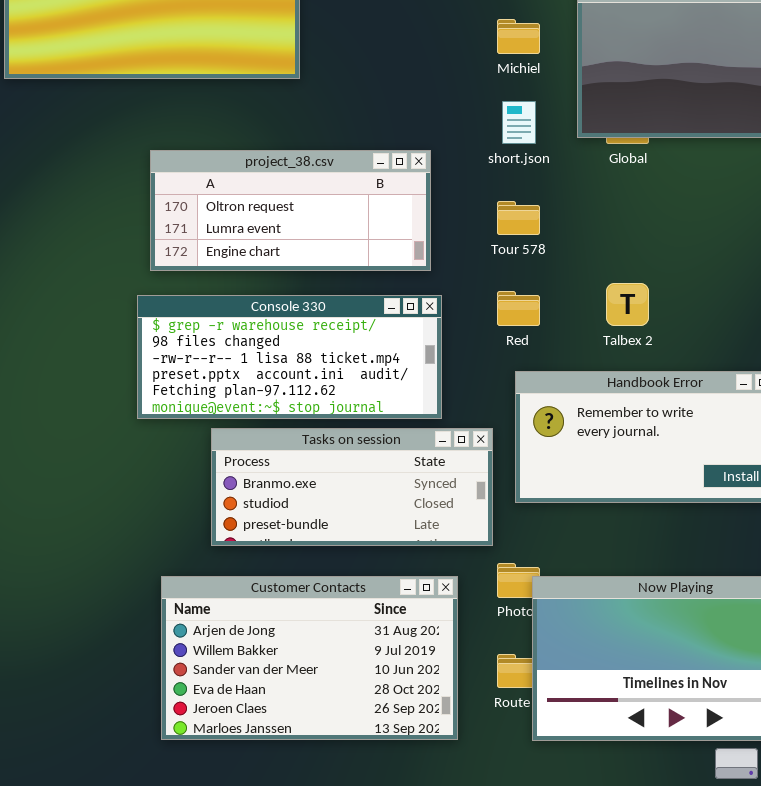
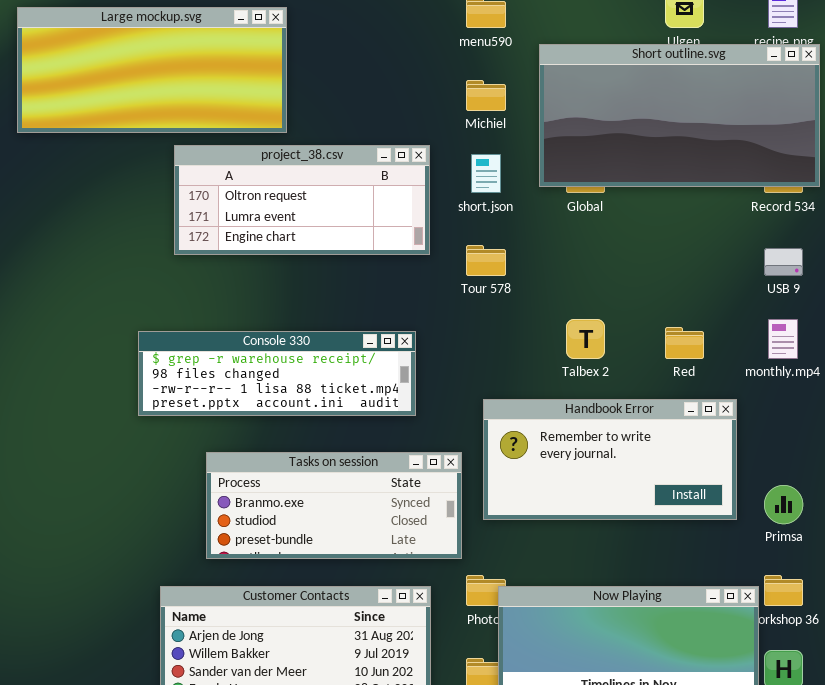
project_38.csv: [150,150,431,271] -> [174,145,430,255], moved
Red: [497,291,540,326] -> [665,327,704,359], moved
Console 330: [137,295,442,419] -> [138,331,416,416], resized

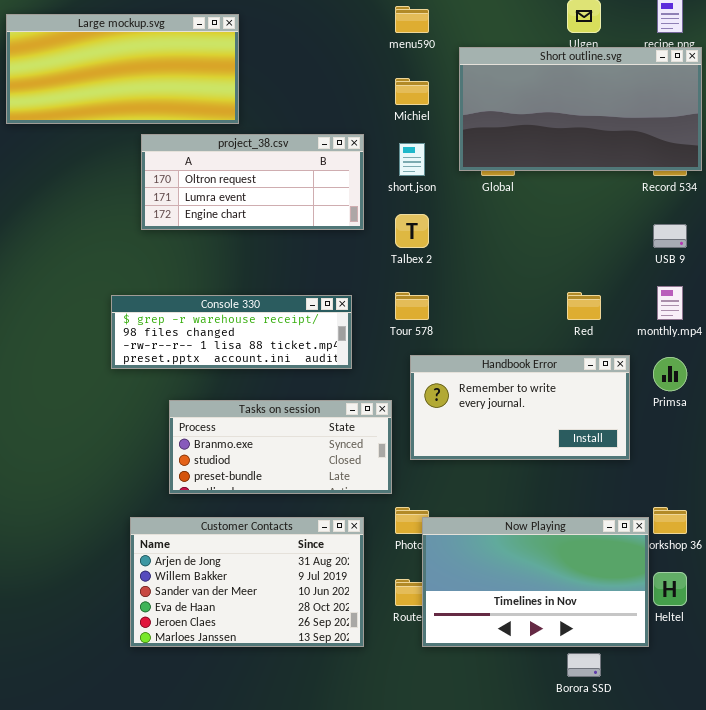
Tour 578: [466,245,506,276] -> [395,292,429,320], moved
Talbex 2: [566,319,605,359] -> [395,214,429,248], moved
Primsa: [764,485,803,524] -> [653,357,687,391], moved

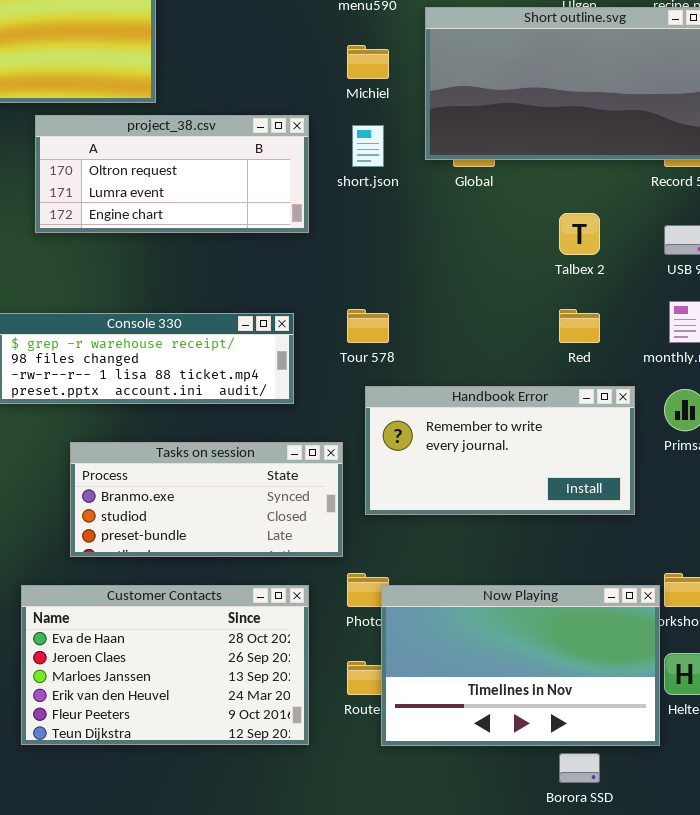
Talbex 2: [395,214,429,248] -> [559,213,600,255], moved
Customer Contacts: [130,517,364,647] -> [21,585,309,745], scrolled down 3 rows

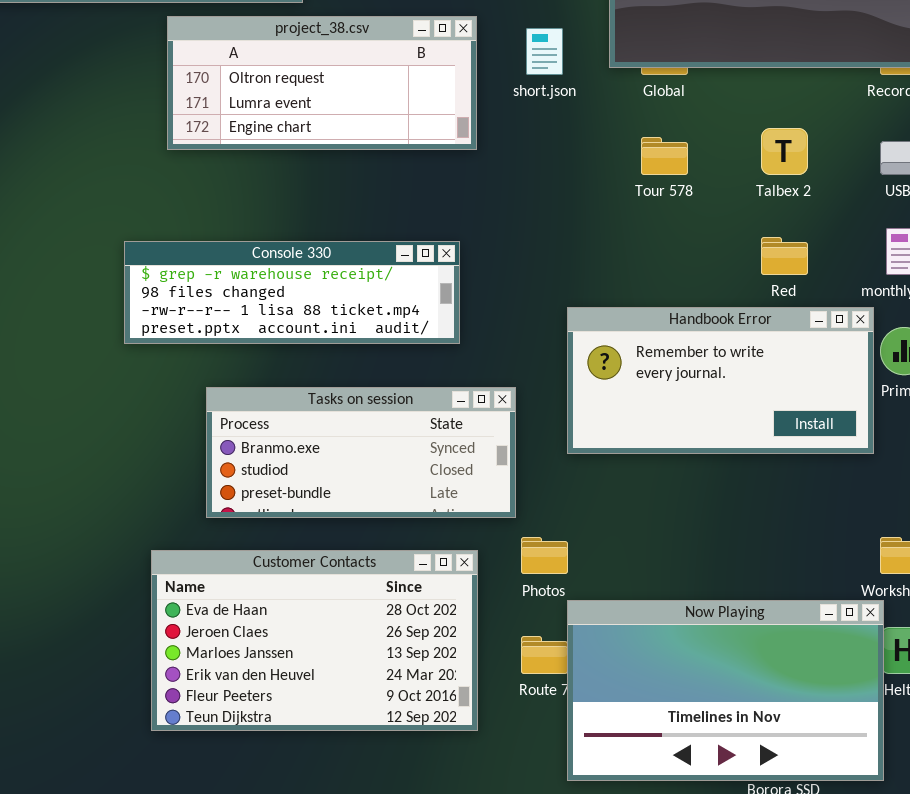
Tour 578: [347,309,389,343] -> [641,137,688,175], moved
Handbook Error: [365,386,635,515] -> [567,307,874,454], moved
Now Playing: [381,585,660,746] -> [567,600,884,781], moved

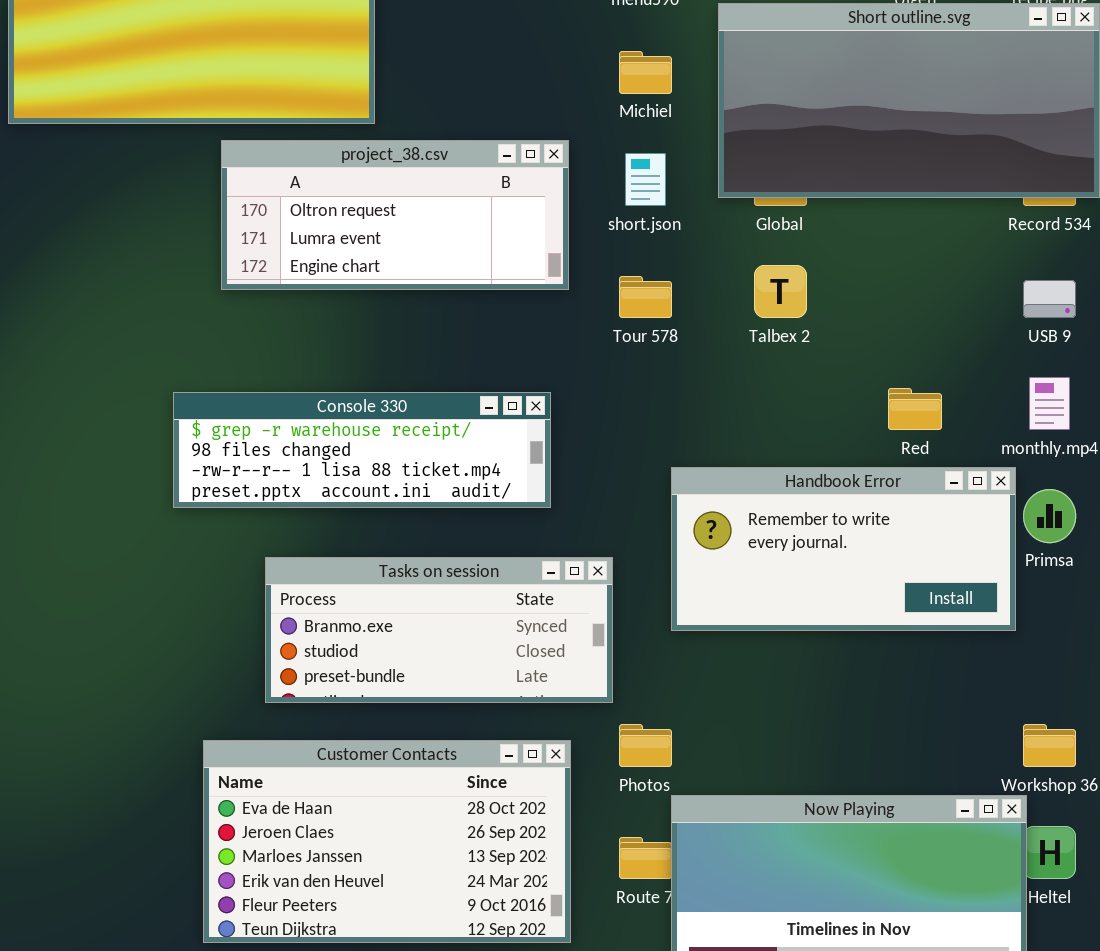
Talbex 2: [761,128,808,175] -> [754,265,807,318], moved
Tour 578: [641,137,688,175] -> [619,276,672,318], moved

